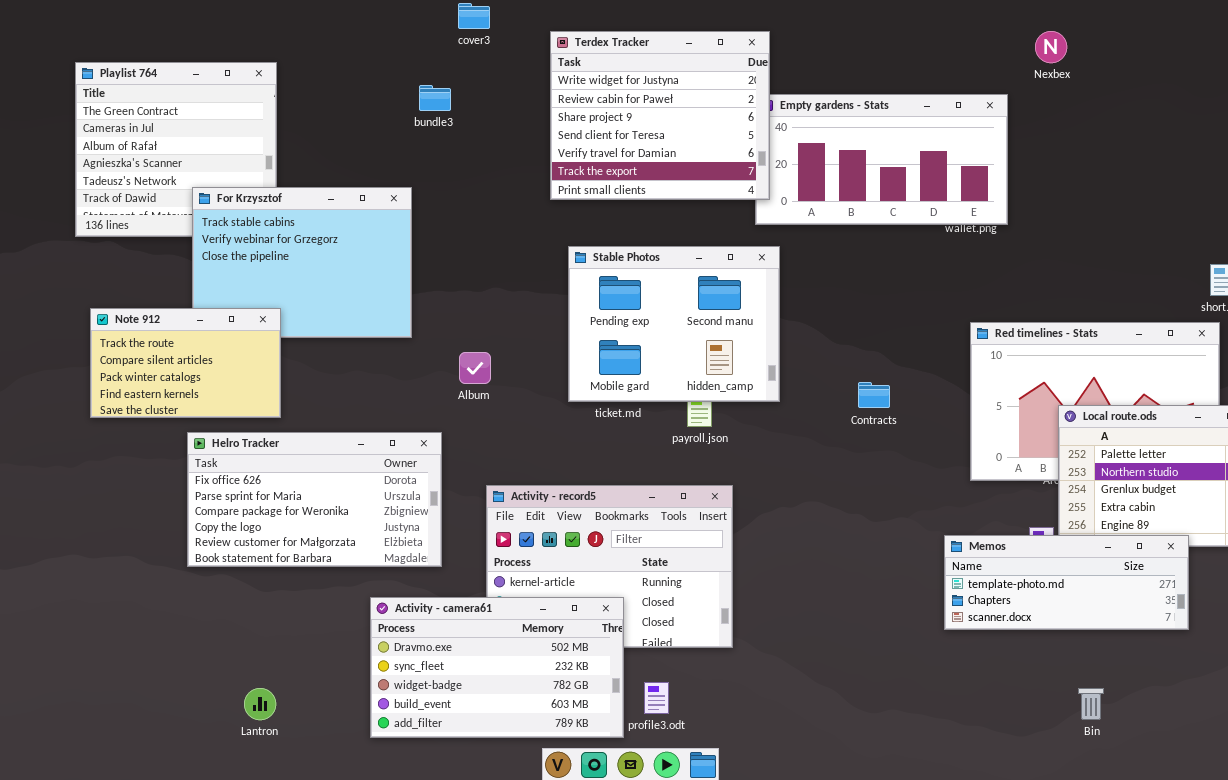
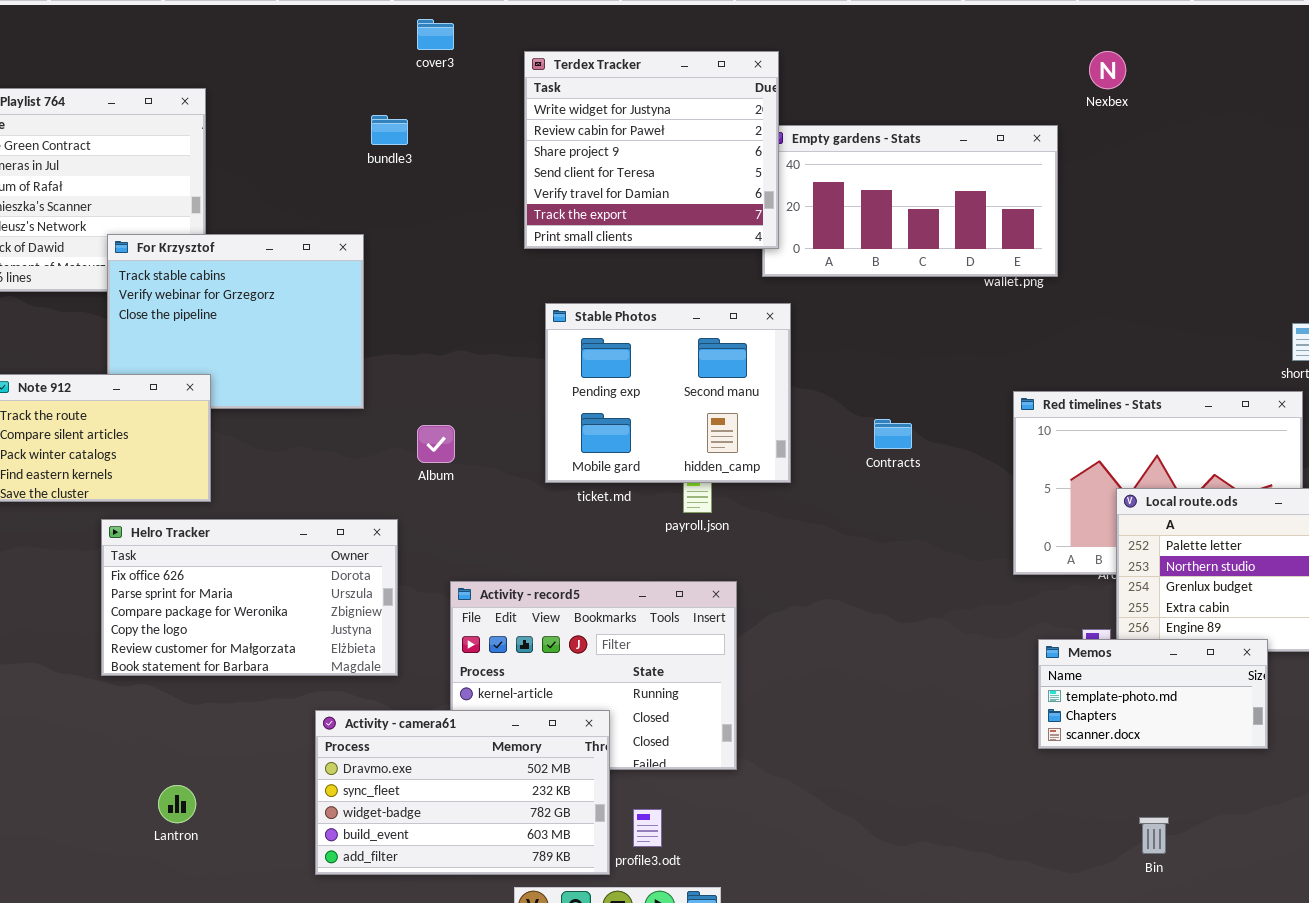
Contracts: [858,382,890,408] -> [874,419,912,449], moved
Memos: [944,535,1189,630] -> [1038,639,1268,749], resized
Lantron: [244,688,276,720] -> [158,785,196,823], moved

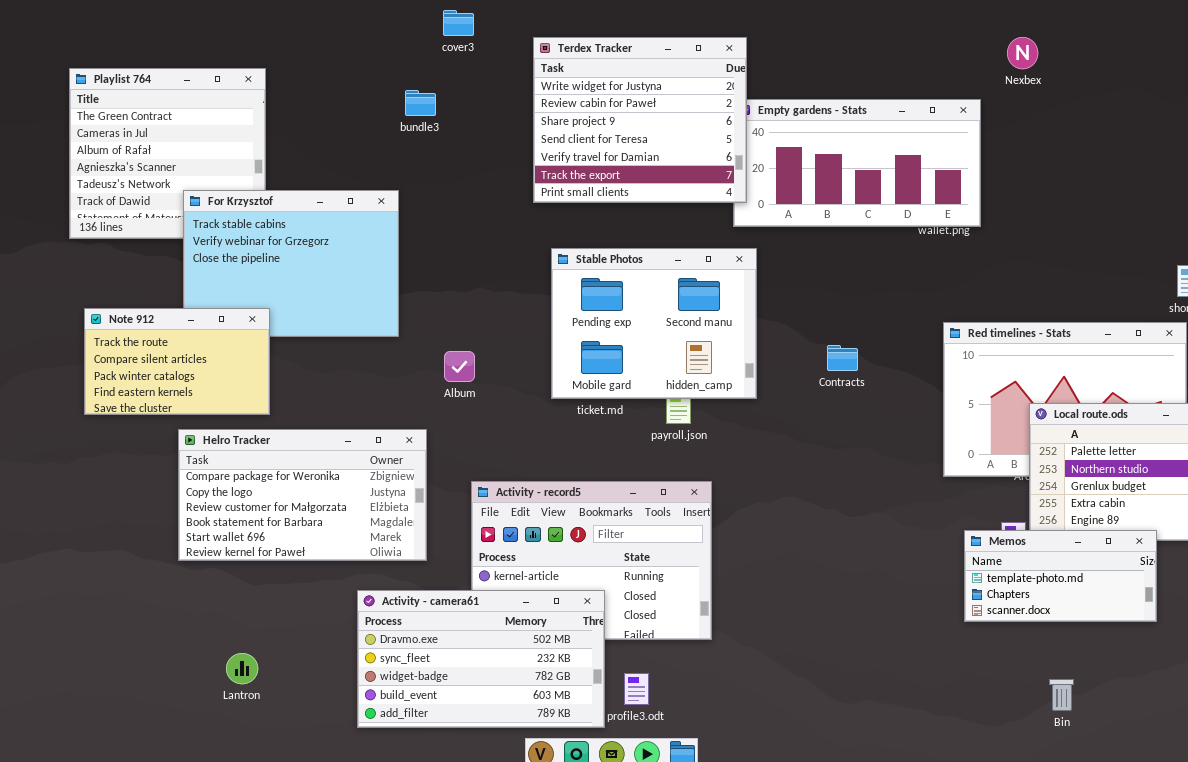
Helro Tracker: [101,519,398,676] -> [178,429,427,561], scrolled down 2 rows

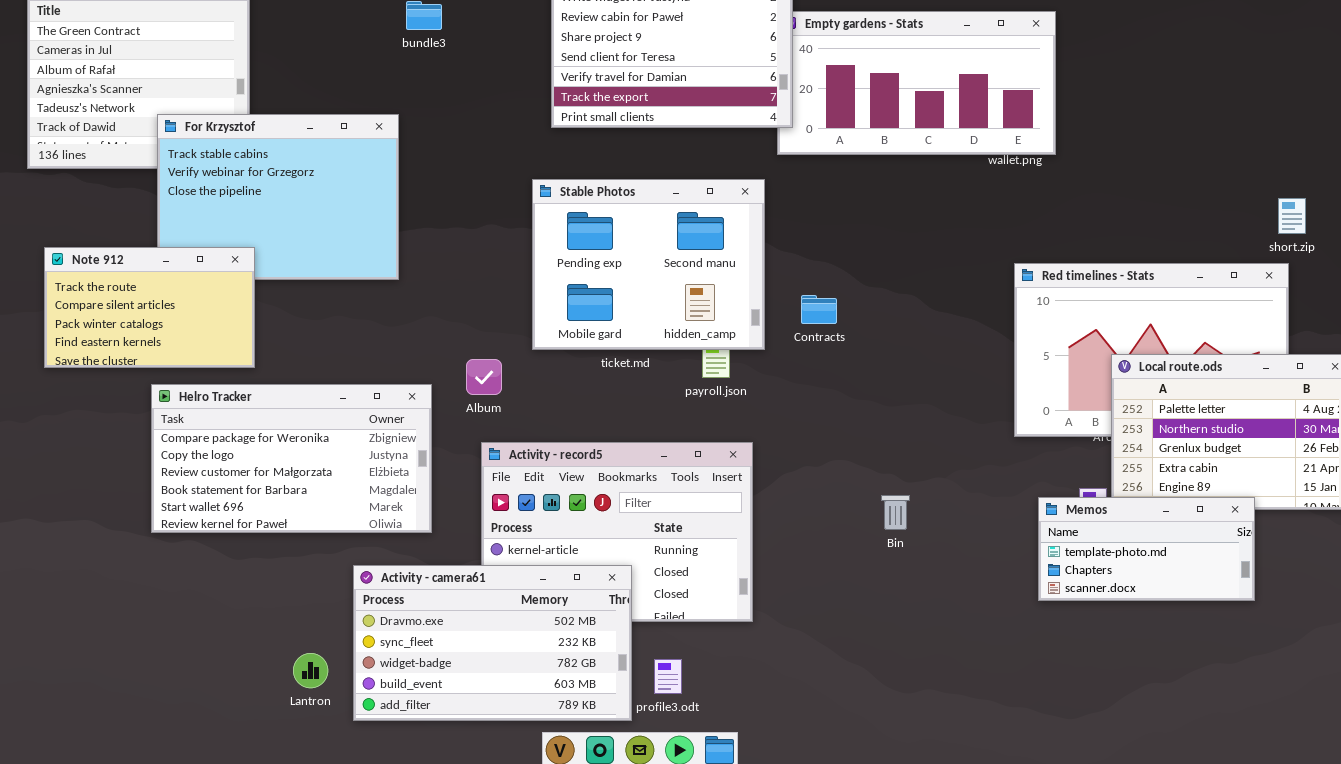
Stable Photos: [551,248,757,399] -> [532,179,765,350], moved
Contracts: [827,345,858,371] -> [801,295,837,324], moved
Album: [444,351,475,382] -> [466,359,502,395], moved
Lantron: [226,653,258,684] -> [293,653,328,688], moved
Bin: [1049,679,1074,711] -> [881,495,910,530], moved

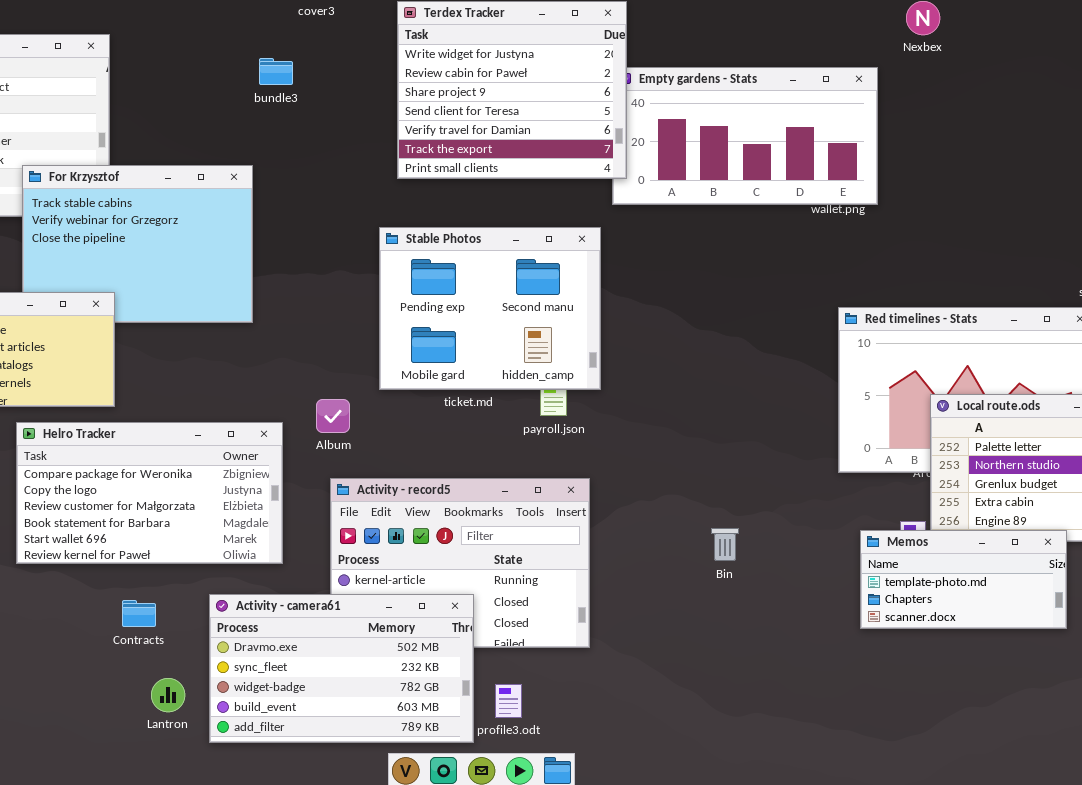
Contracts: [801,295,837,324] -> [122,600,156,627], moved

